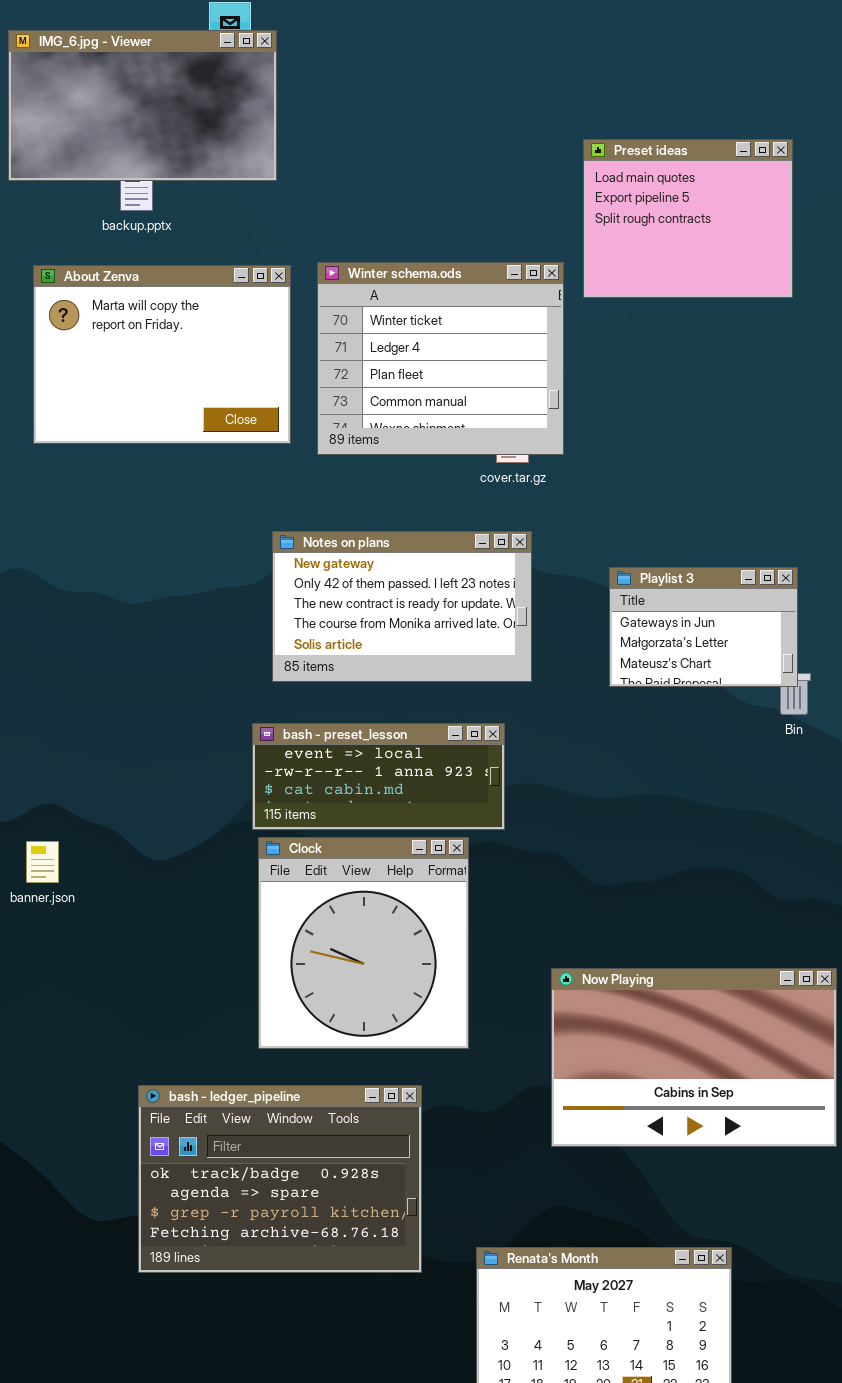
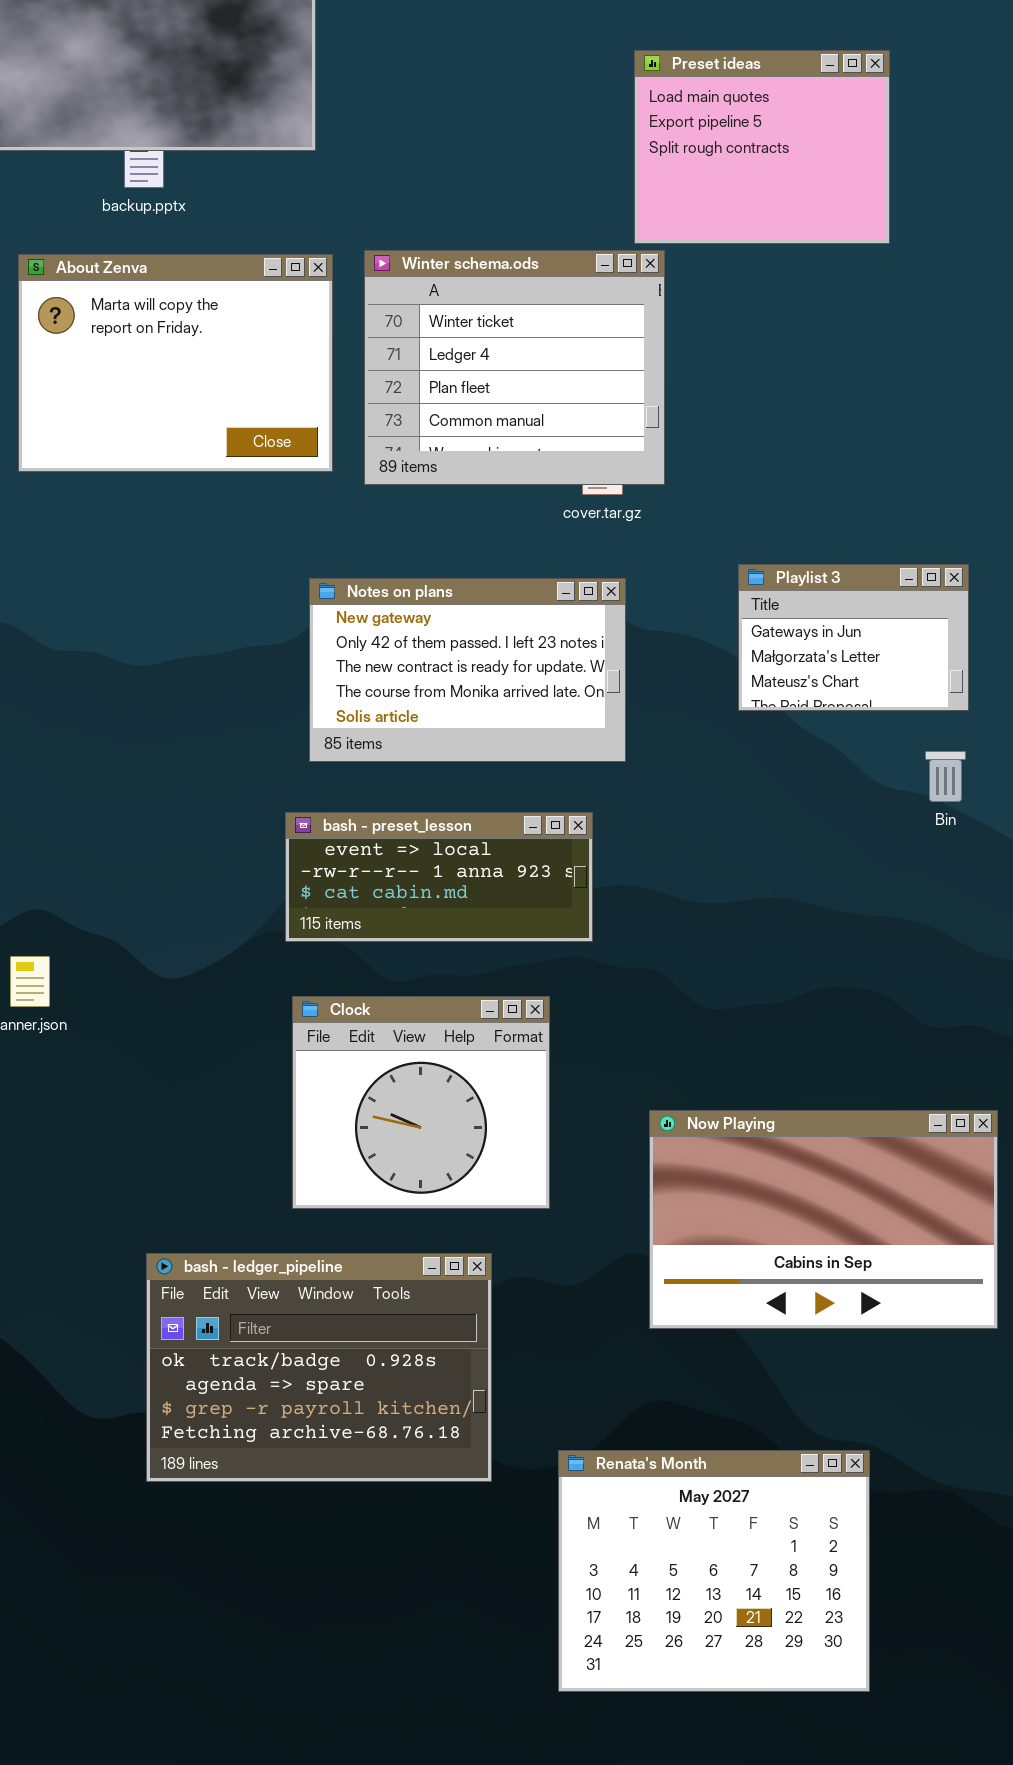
Preset ideas: [583,139,793,298] -> [634,50,890,244], moved
Playlist 3: [609,567,798,687] -> [738,564,969,711], moved
Clock: [258,837,469,1049] -> [292,996,550,1209], resized

